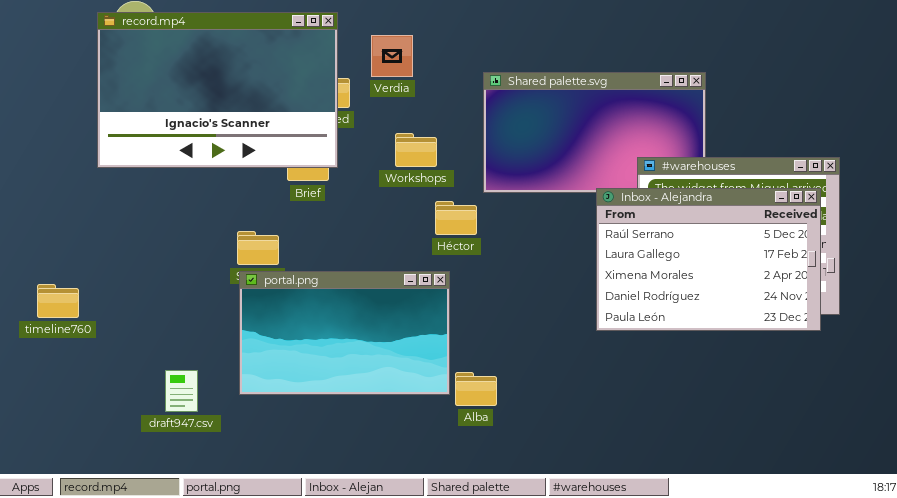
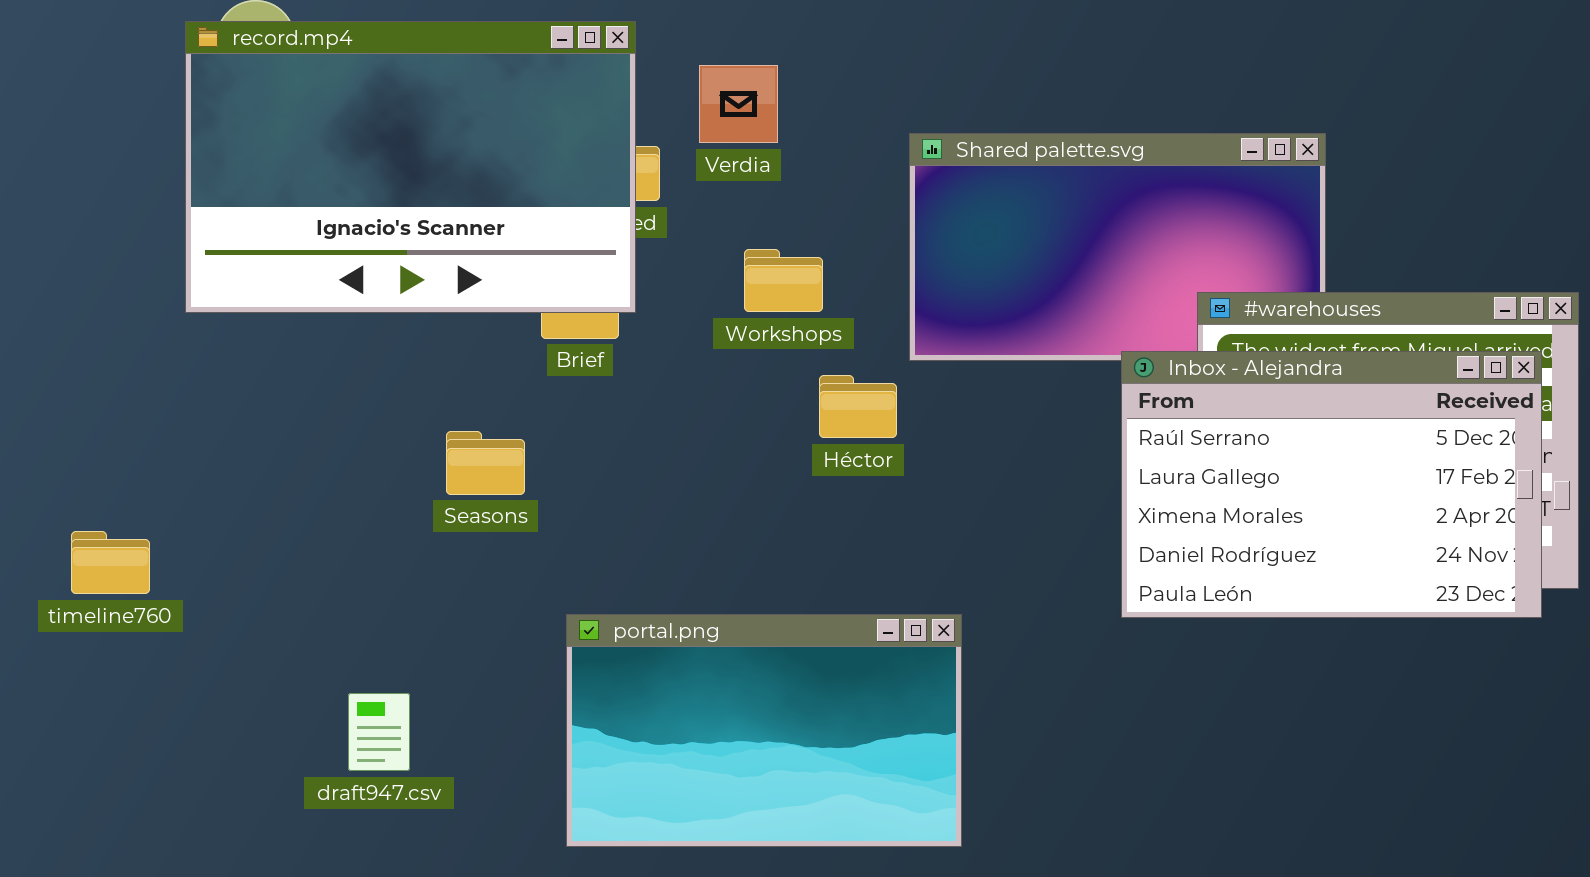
portal.png: [239,271,450,395] -> [566,614,962,847], moved
draft947.csv: [165,370,198,412] -> [348,693,410,771], moved

